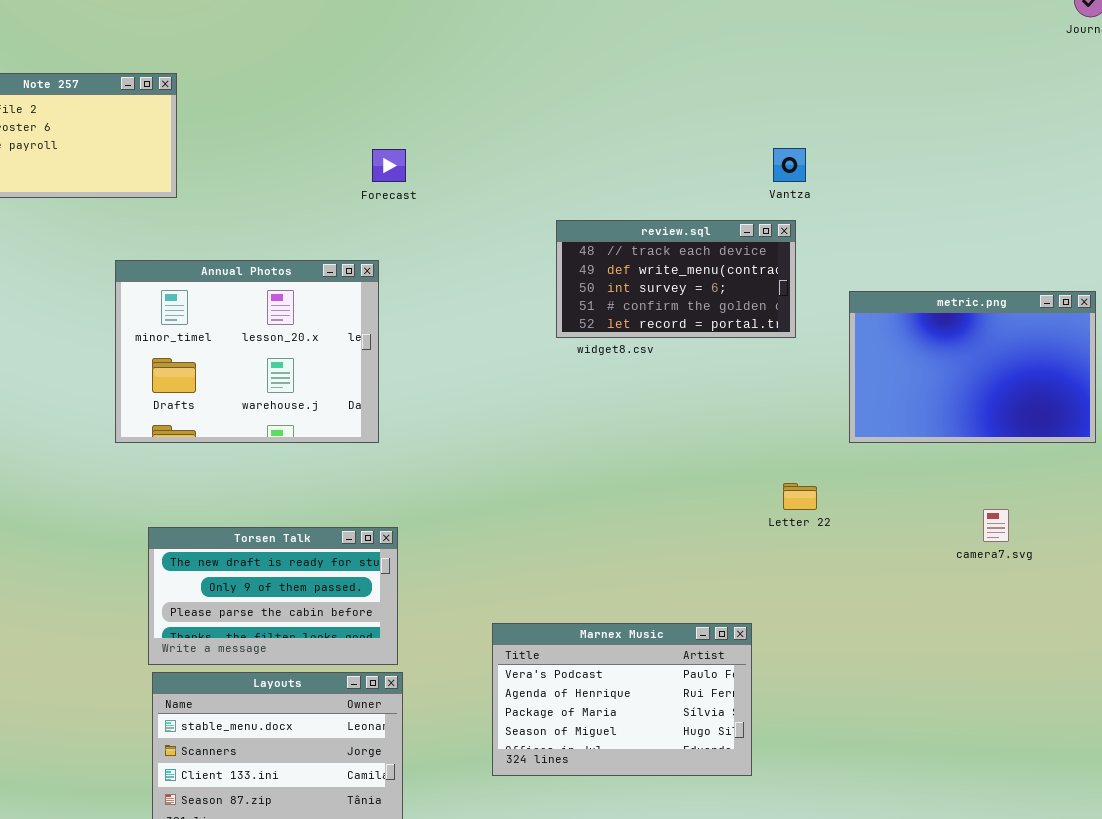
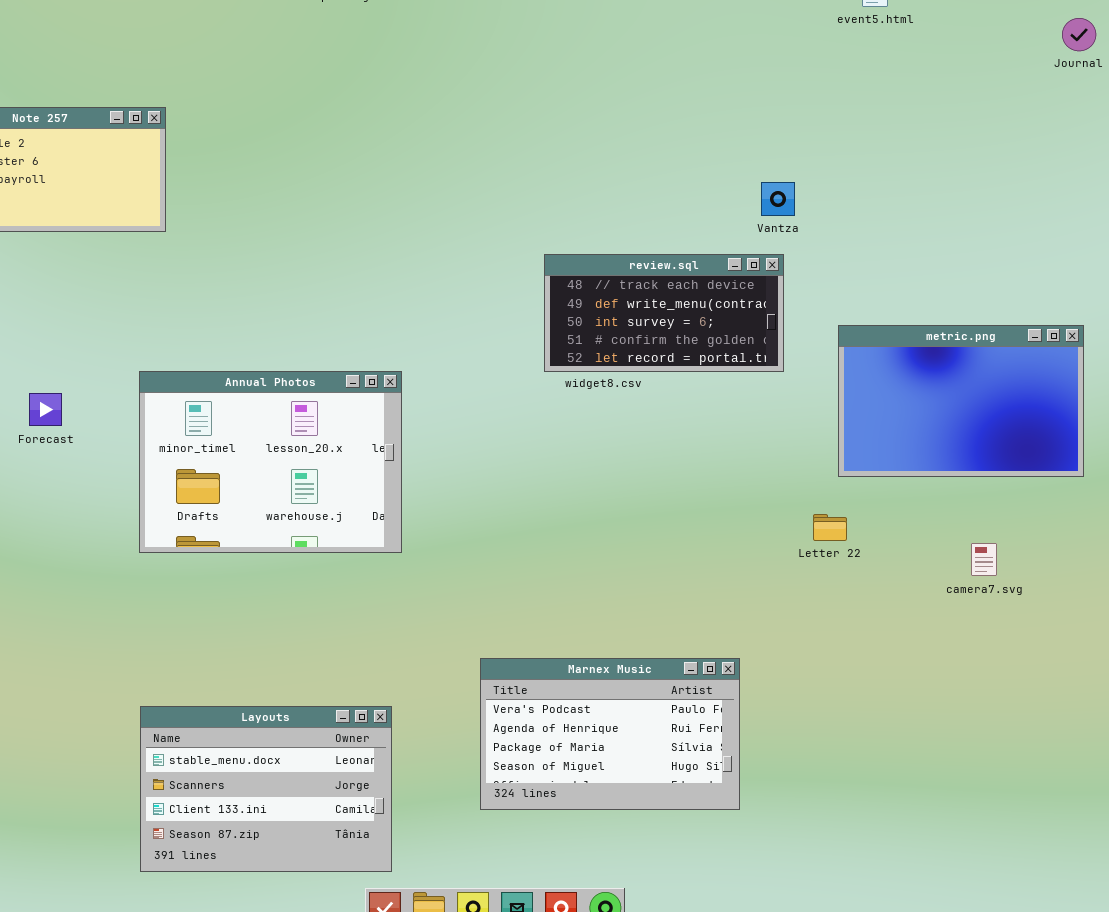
Forecast: [372,149,406,182] -> [29,393,62,426], moved
Annual Photos: [115,260,379,443] -> [139,371,402,553], moved
Letter 22: [783,483,817,510] -> [813,514,847,541], moved
Torsen Talk: [148,527,398,665] -> none, closed

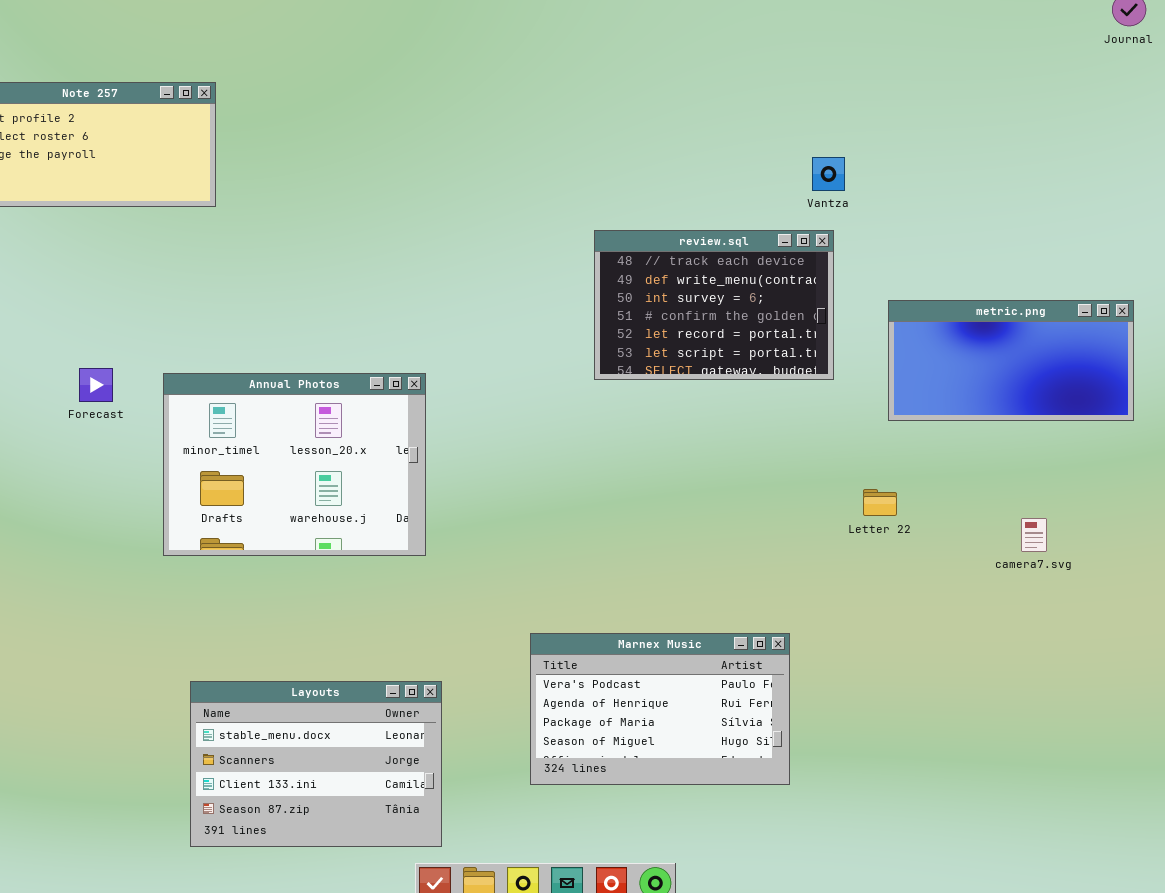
review.sql: [544,254,784,372] -> [594,230,834,380], resized
metric.png: [838,325,1084,477] -> [888,300,1134,421], resized
Annual Photos: [139,371,402,553] -> [163,373,426,556], moved

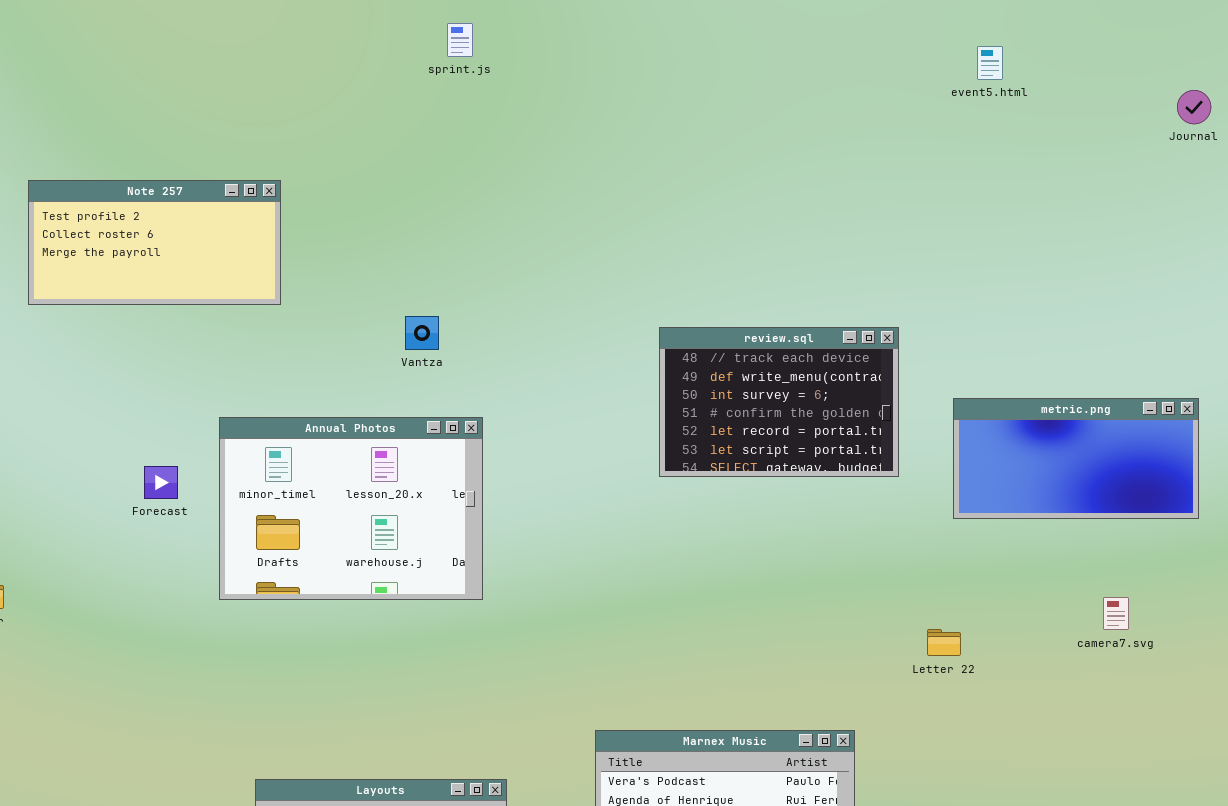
Vantza: [812,157,845,191] -> [405,316,439,350], moved
Annual Photos: [163,373,426,556] -> [219,417,483,600], moved
Letter 22: [863,489,897,516] -> [927,629,961,656], moved
camera7.svg: [1021,518,1047,552] -> [1103,597,1129,630], moved

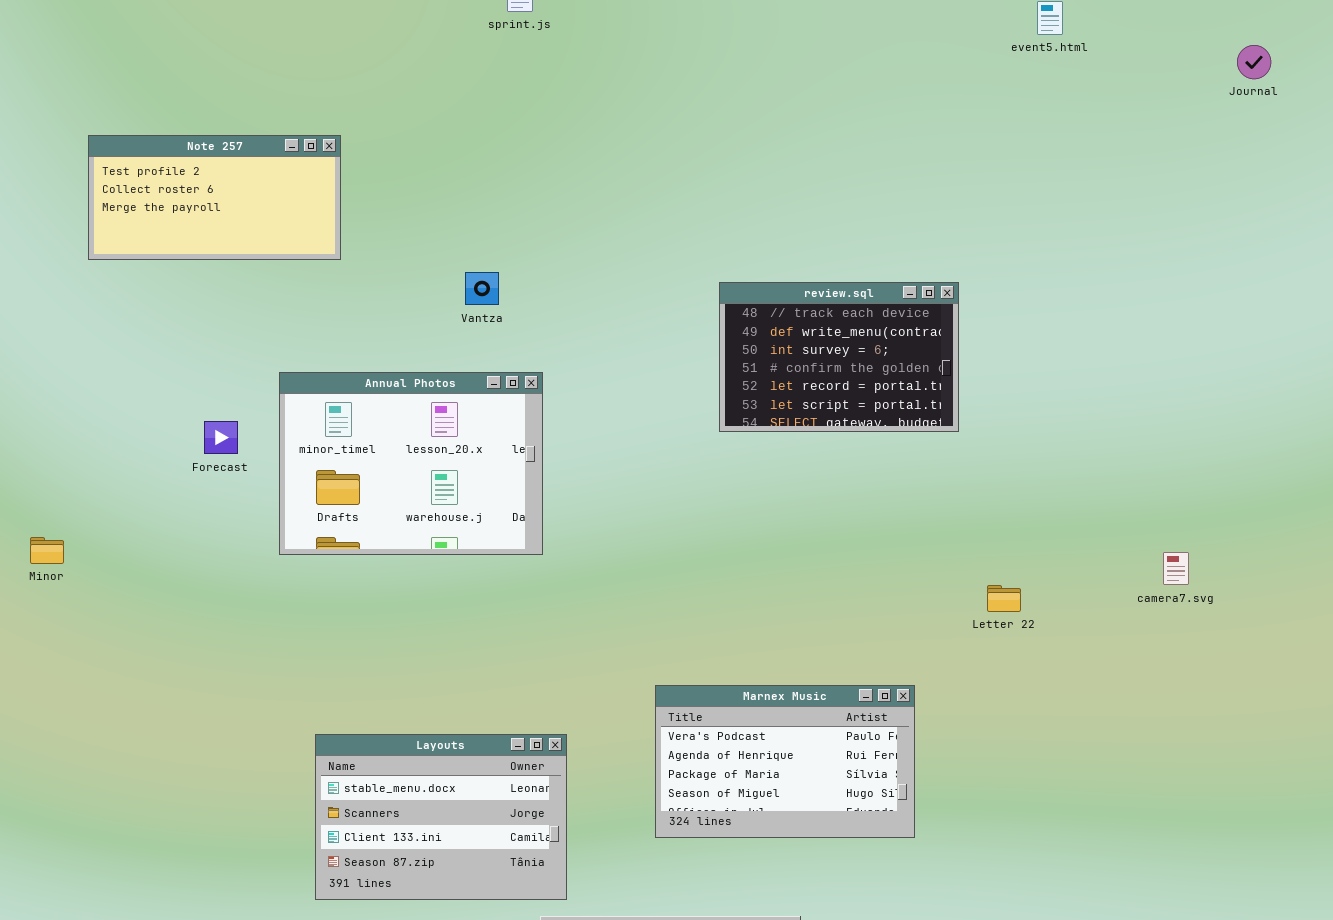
metric.png: [953,398,1199,519] -> none, closed

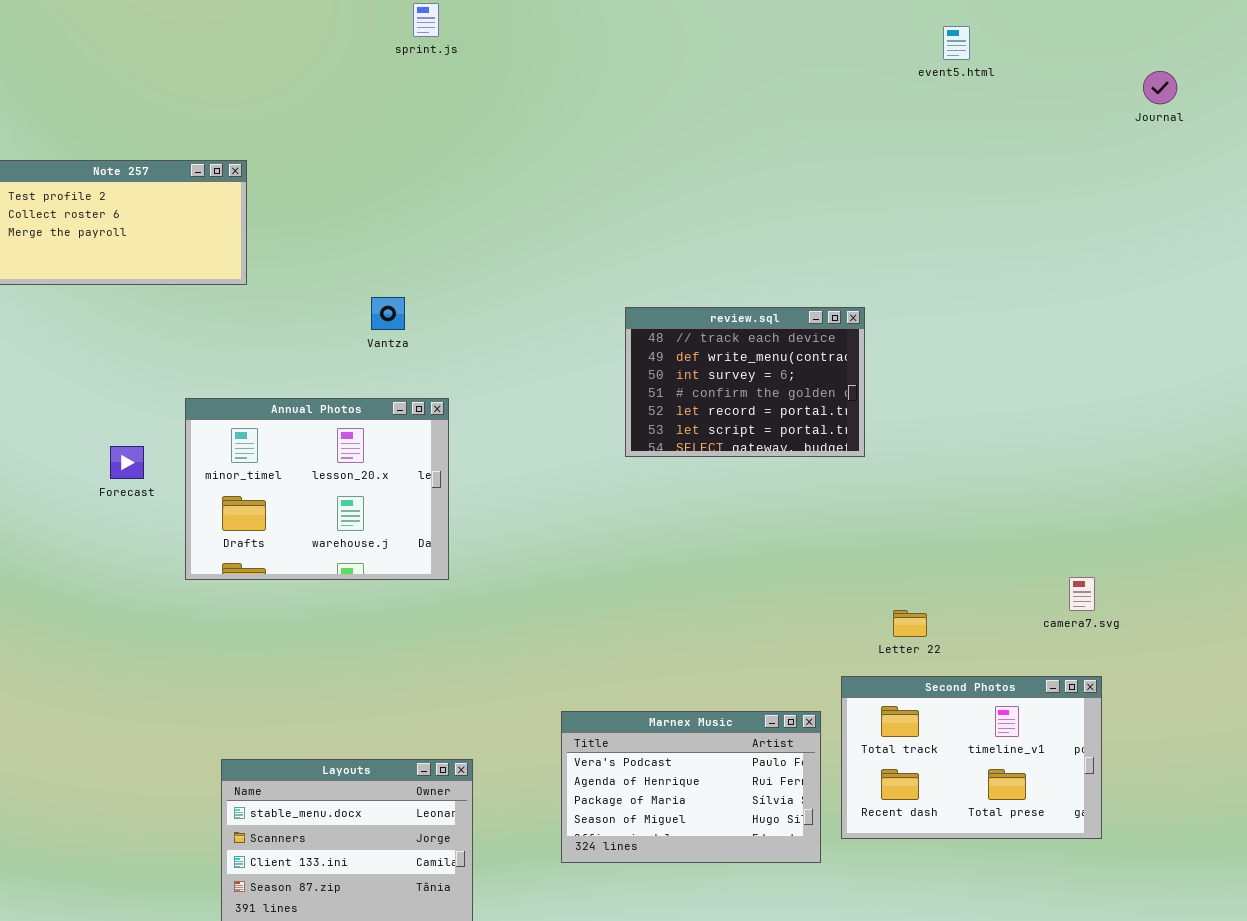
Second Photos: none -> [841,676,1102,839], opened

